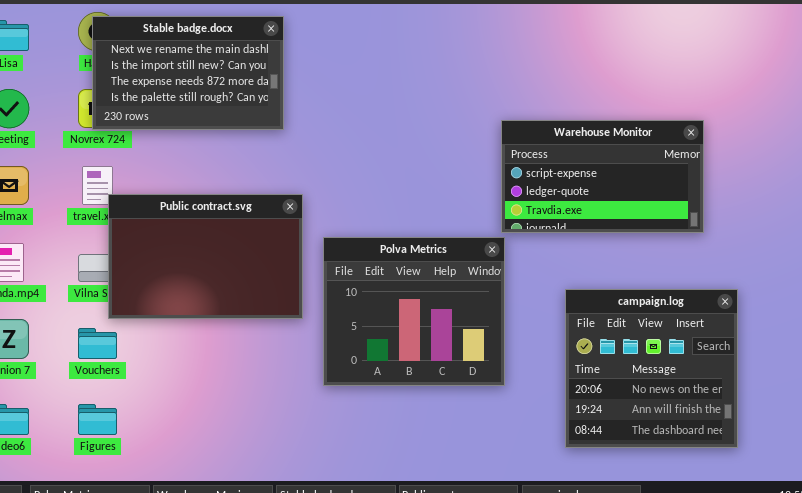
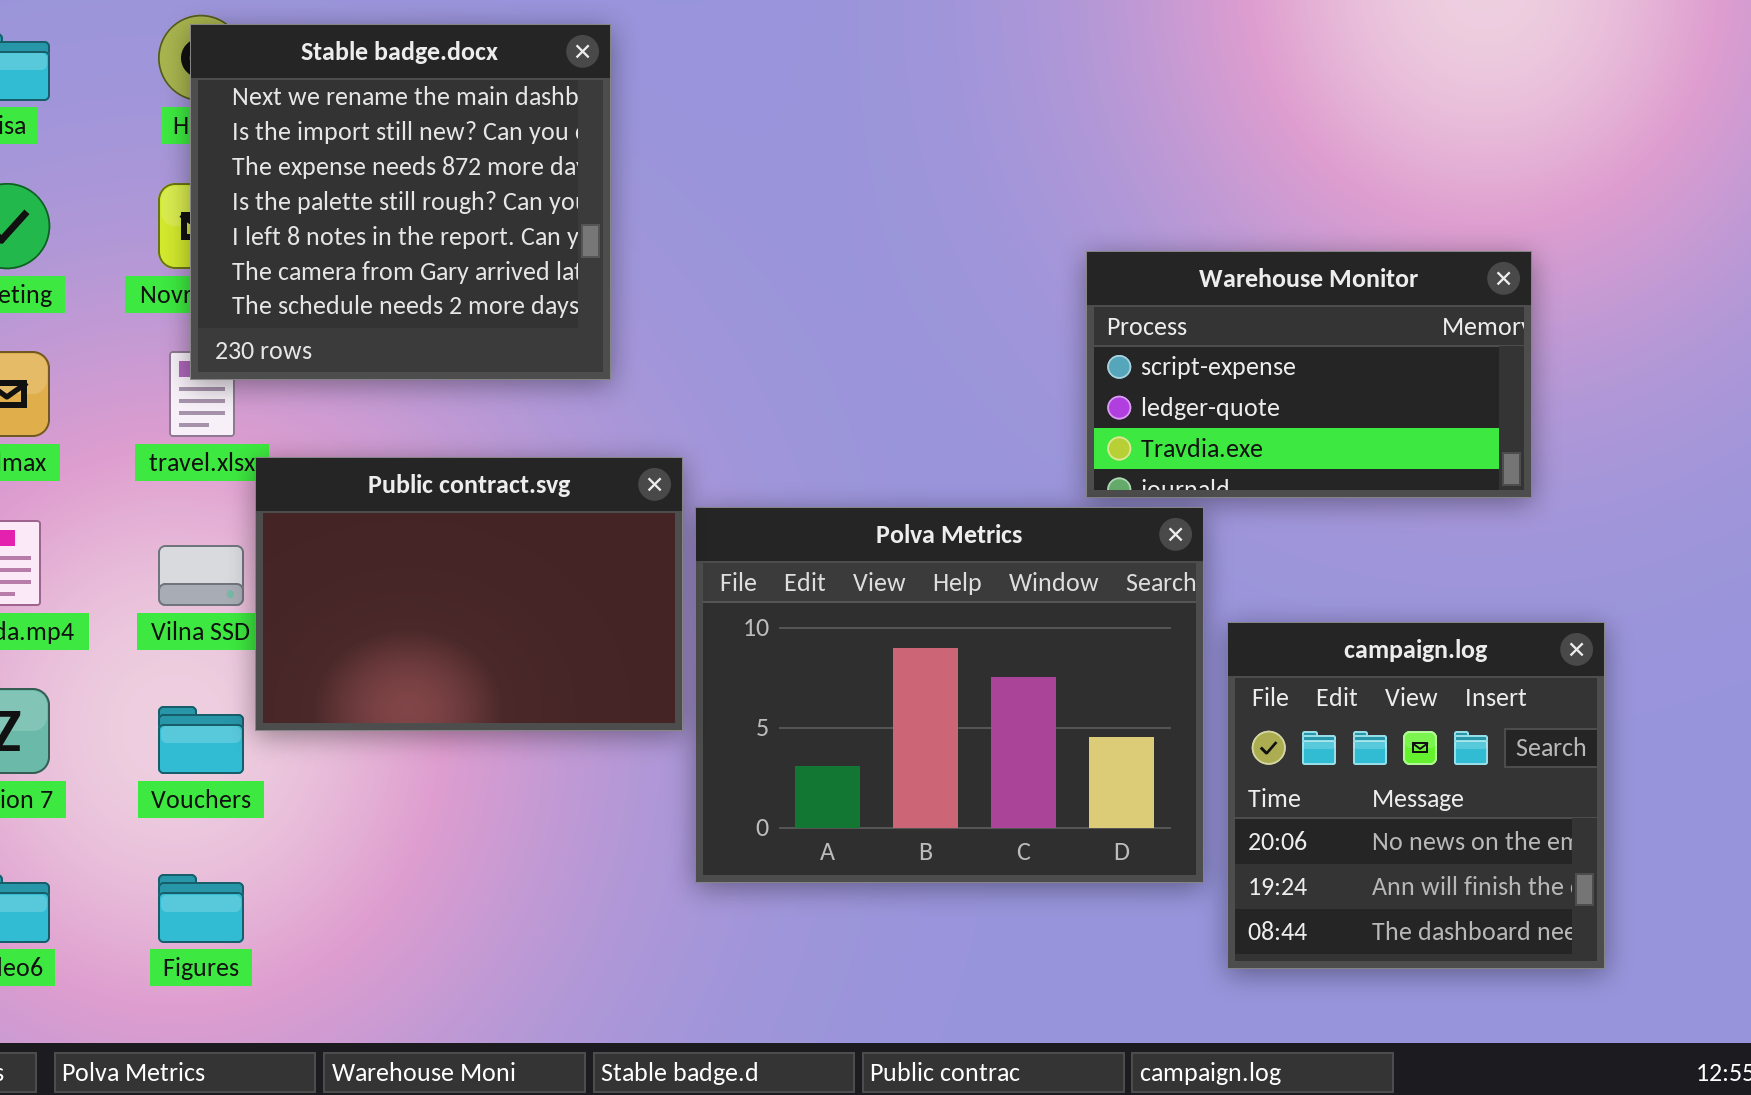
Stable badge.docx: [92,16,284,130] -> [190,24,611,380], resized
Public contract.svg: [108,194,303,319] -> [255,457,683,731], moved
Polva Metrics: [323,237,505,386] -> [695,507,1204,883], resized

